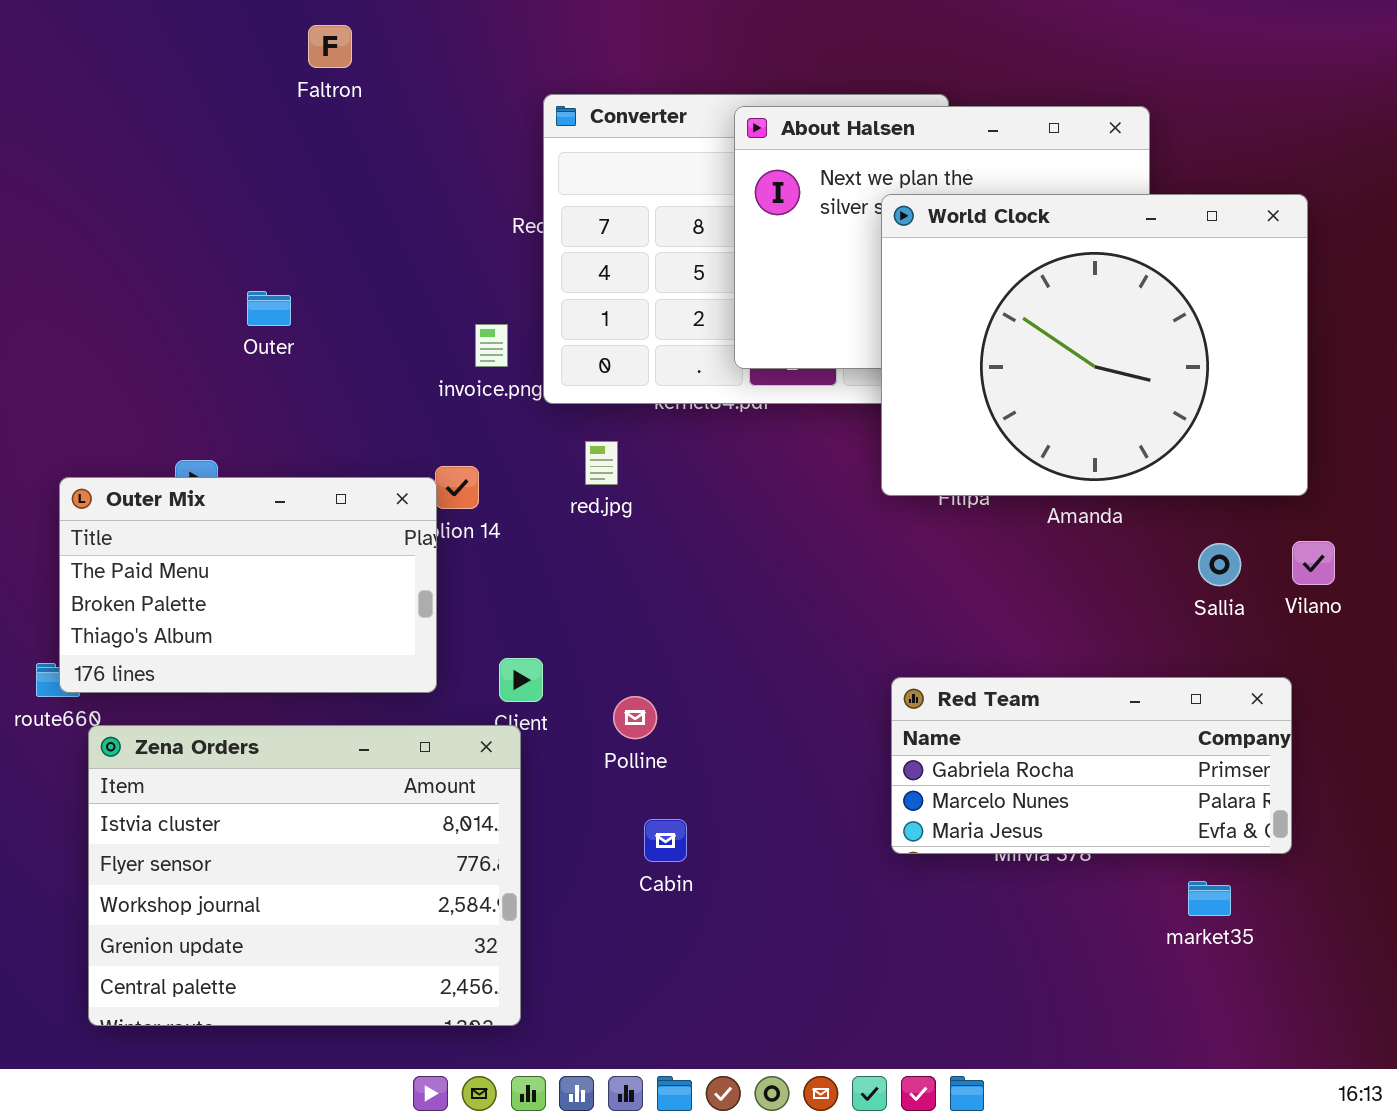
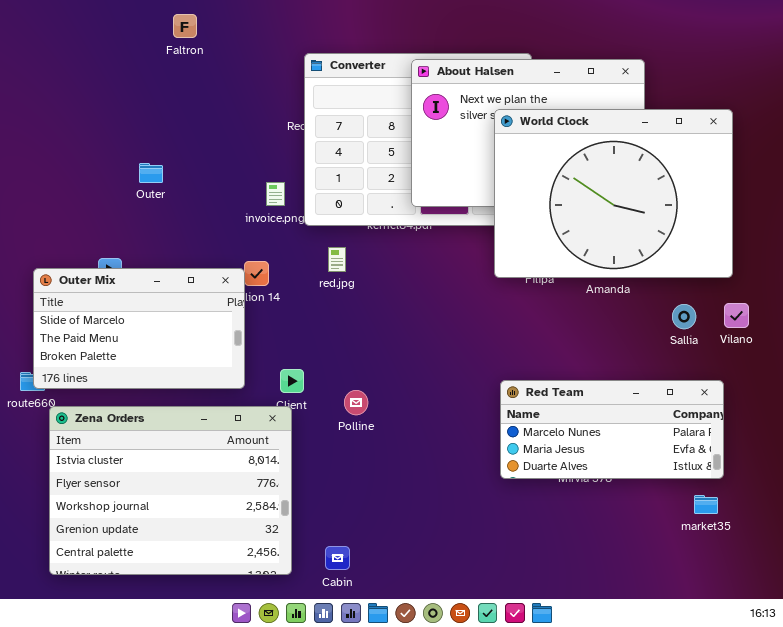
Outer Mix: [59,477,437,693] -> [33,268,245,389], scrolled up 1 row
Red Team: [891,677,1292,854] -> [500,380,724,479], scrolled down 1 row
Cabin: [644,819,687,862] -> [325,546,350,570], moved
market35: [1188,881,1231,916] -> [694,495,718,514], moved

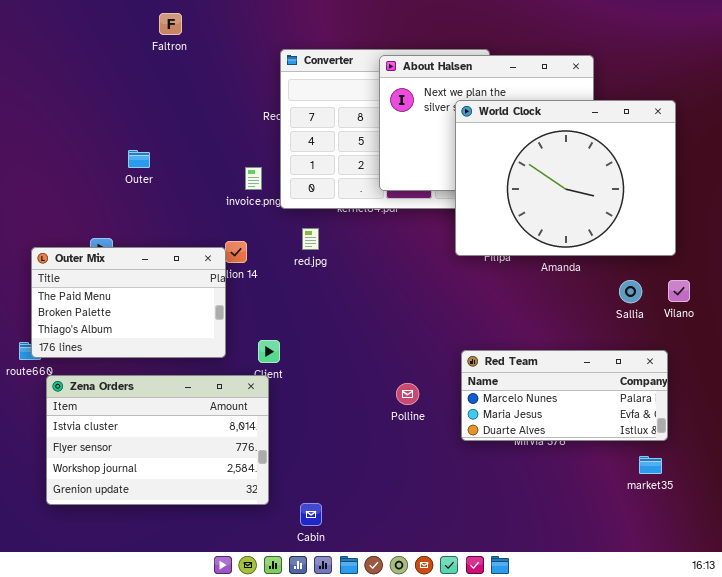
Outer Mix: [33,268,245,389] -> [31,247,226,358], scrolled down 1 row
Polline: [344,390,368,415] -> [396,383,419,405], moved
Zena Orders: [49,406,292,575] -> [46,375,269,505], resized

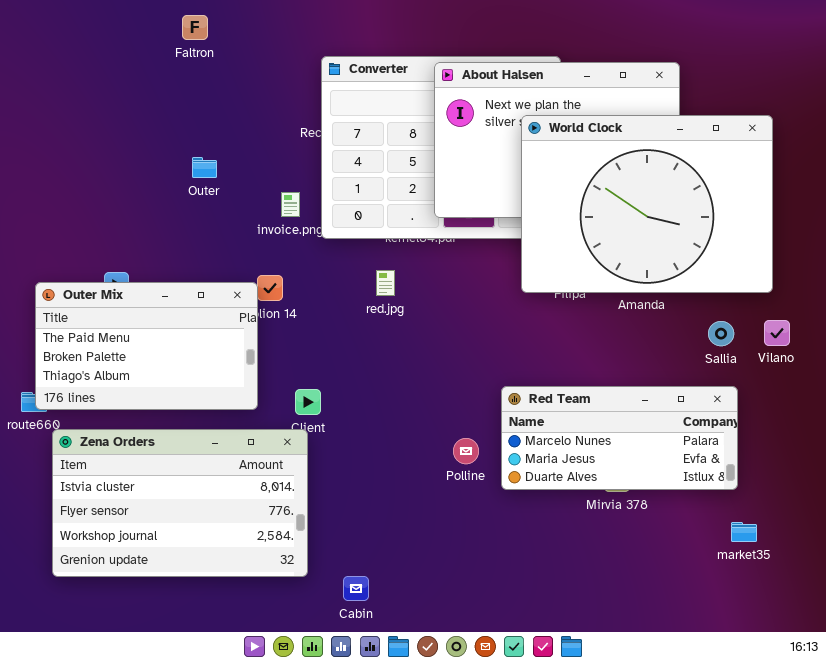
Outer: [128,150,150,168] -> [192,157,217,178], moved
red.jpg: [302,228,319,250] -> [376,270,395,296], moved
Red Team: [461,350,668,441] -> [501,386,738,490], moved

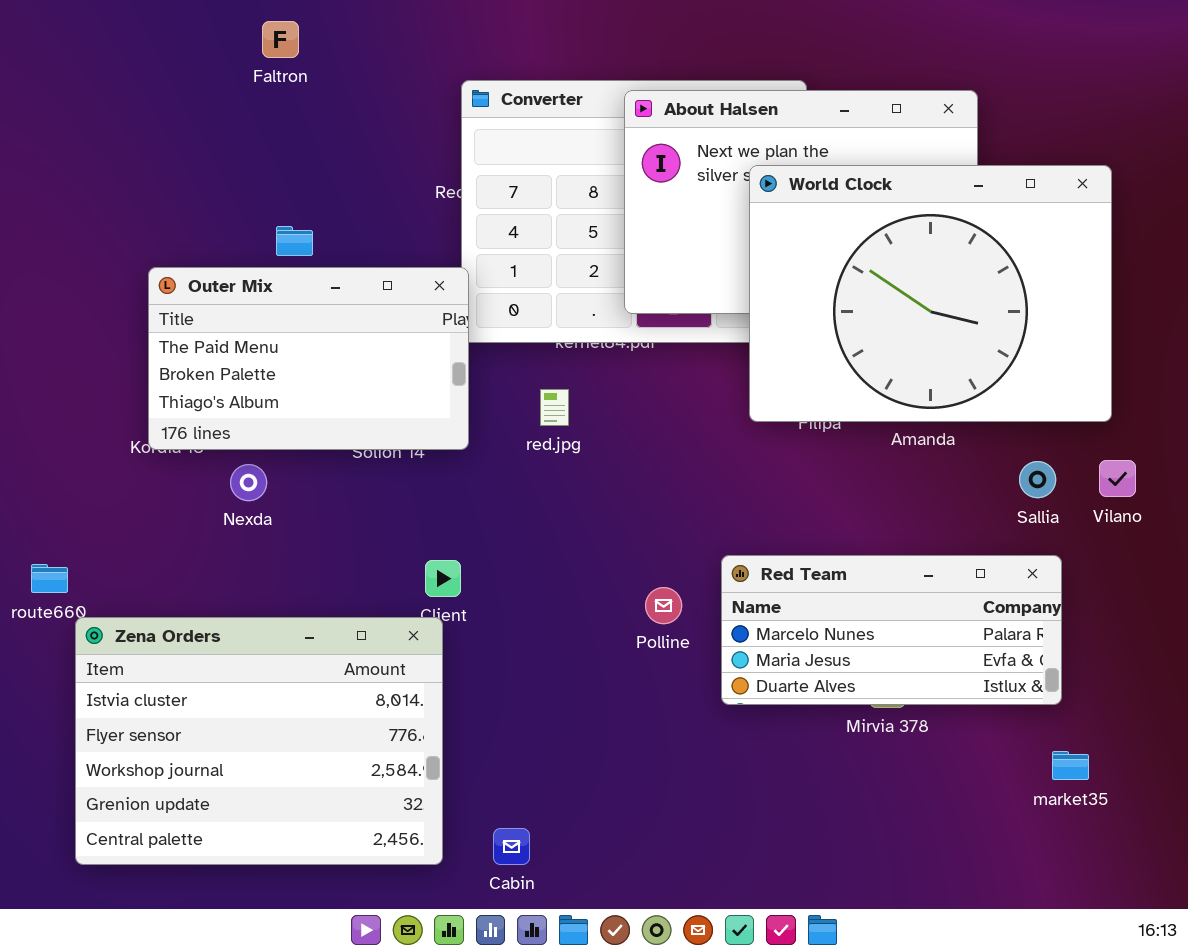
Outer Mix: [35,282,258,410] -> [148,267,469,450], moved
Zena Orders: [52,429,308,577] -> [75,617,443,865], resized
Polline: [453,438,479,464] -> [645,587,682,624], moved

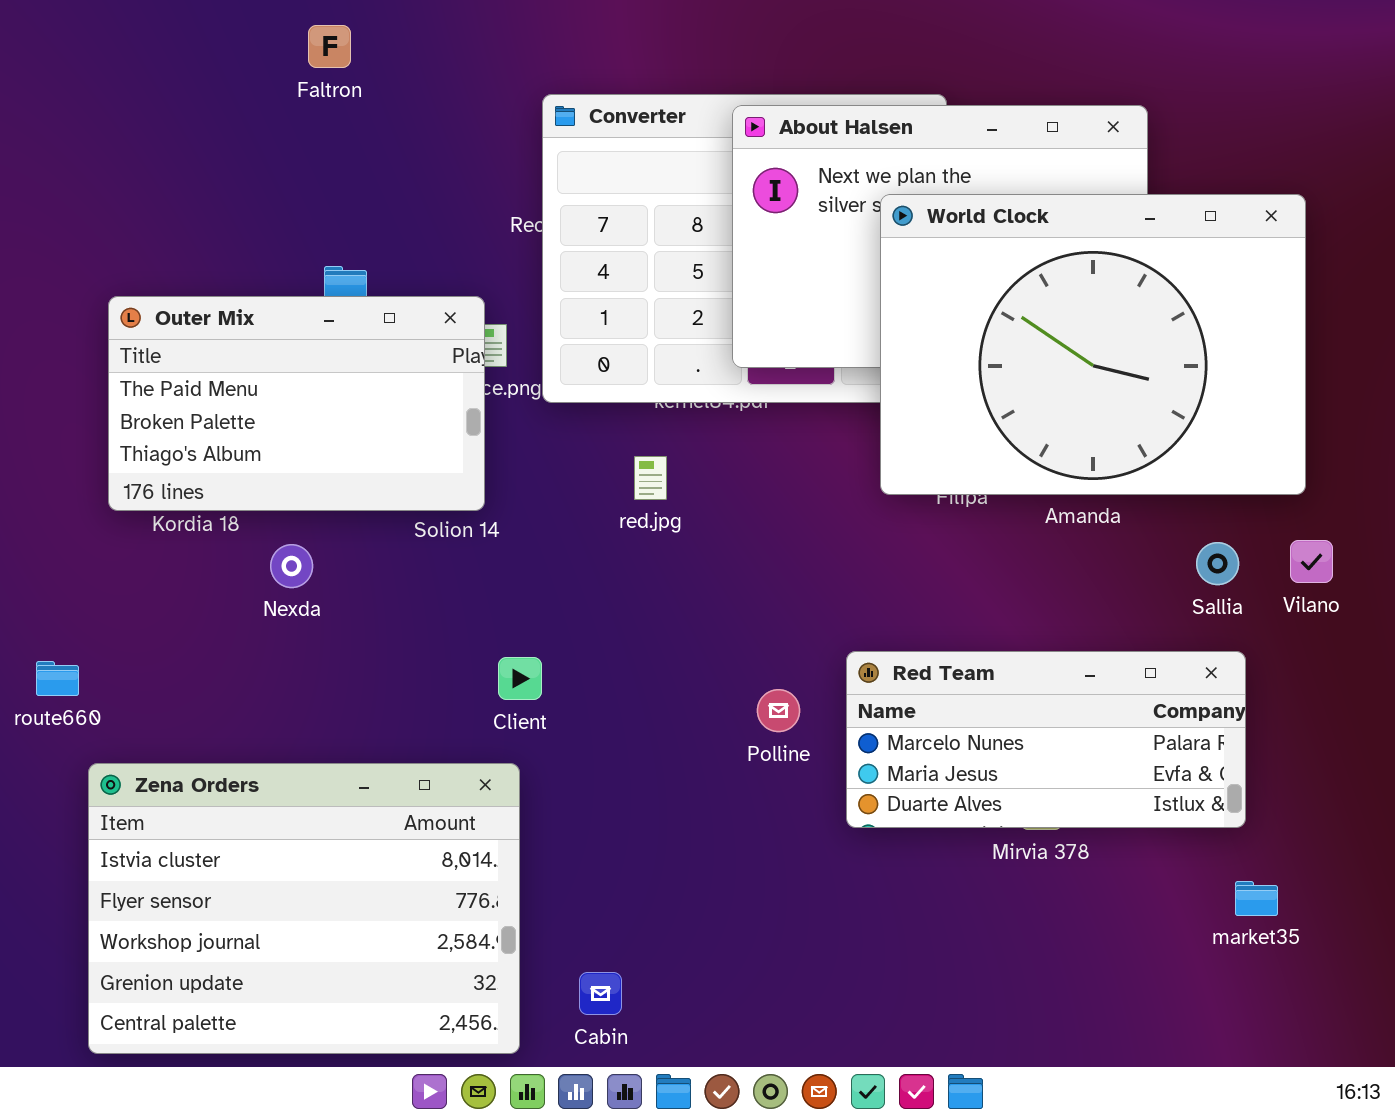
Outer Mix: [148,267,469,450] -> [108,296,485,511], moved
Zena Orders: [75,617,443,865] -> [88,763,520,1054], moved

